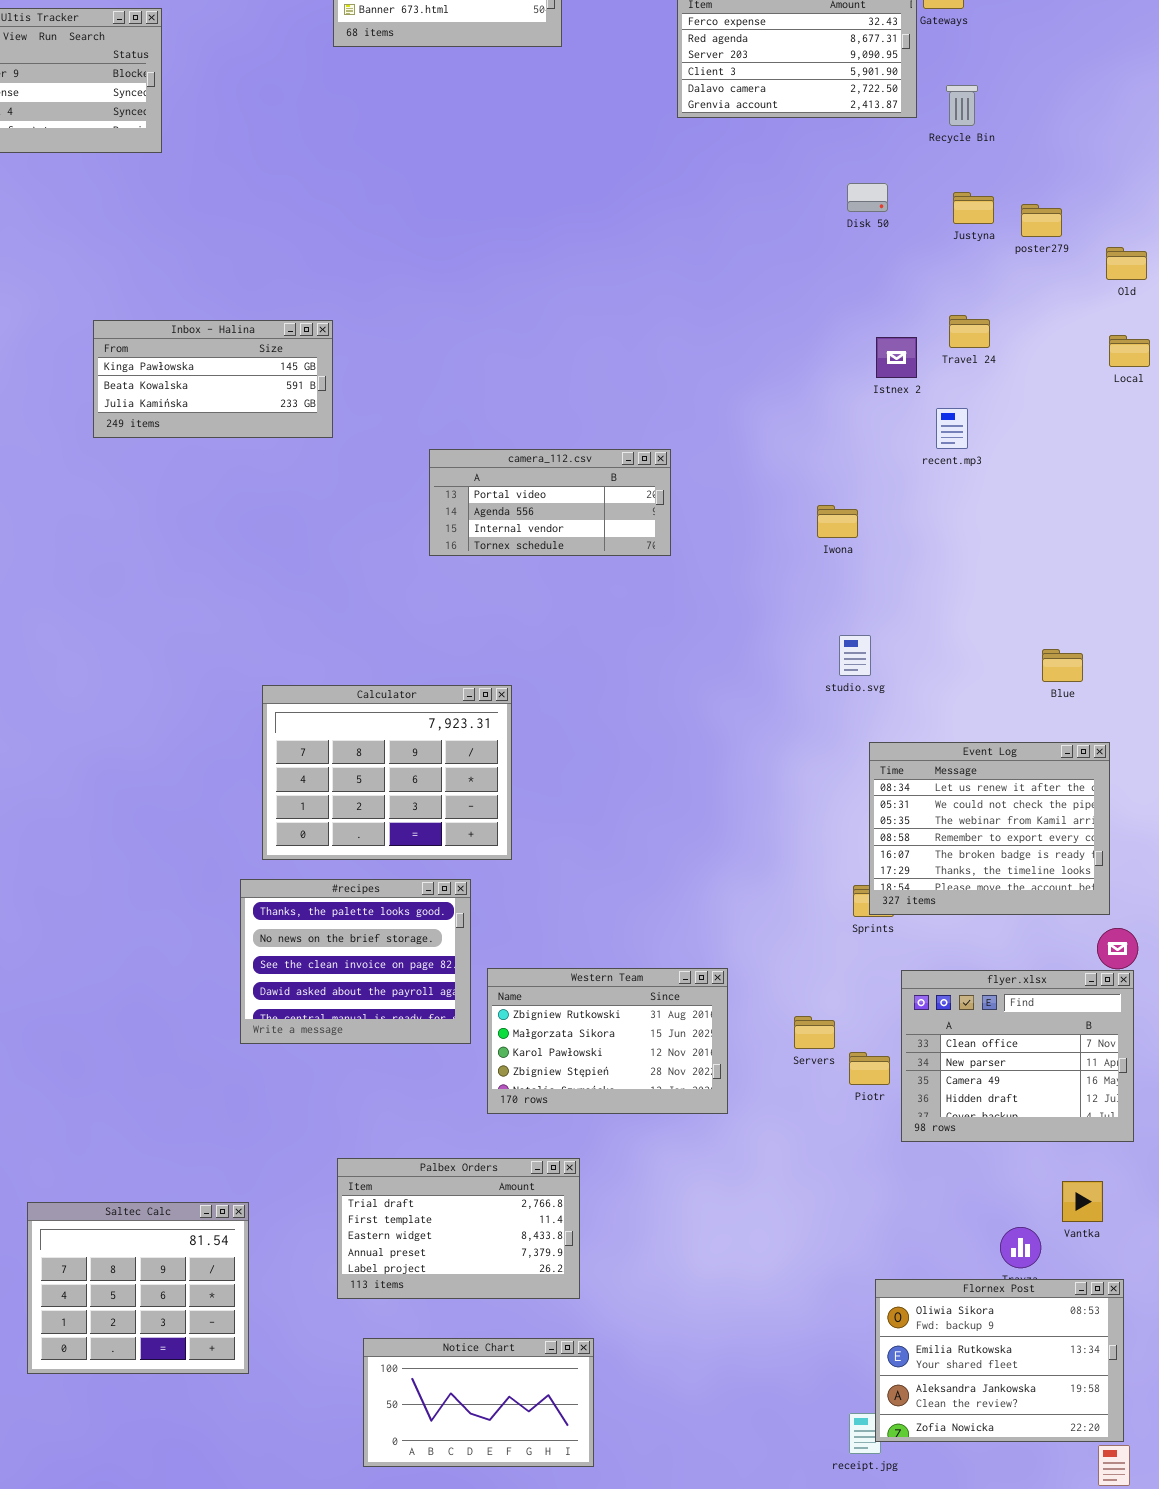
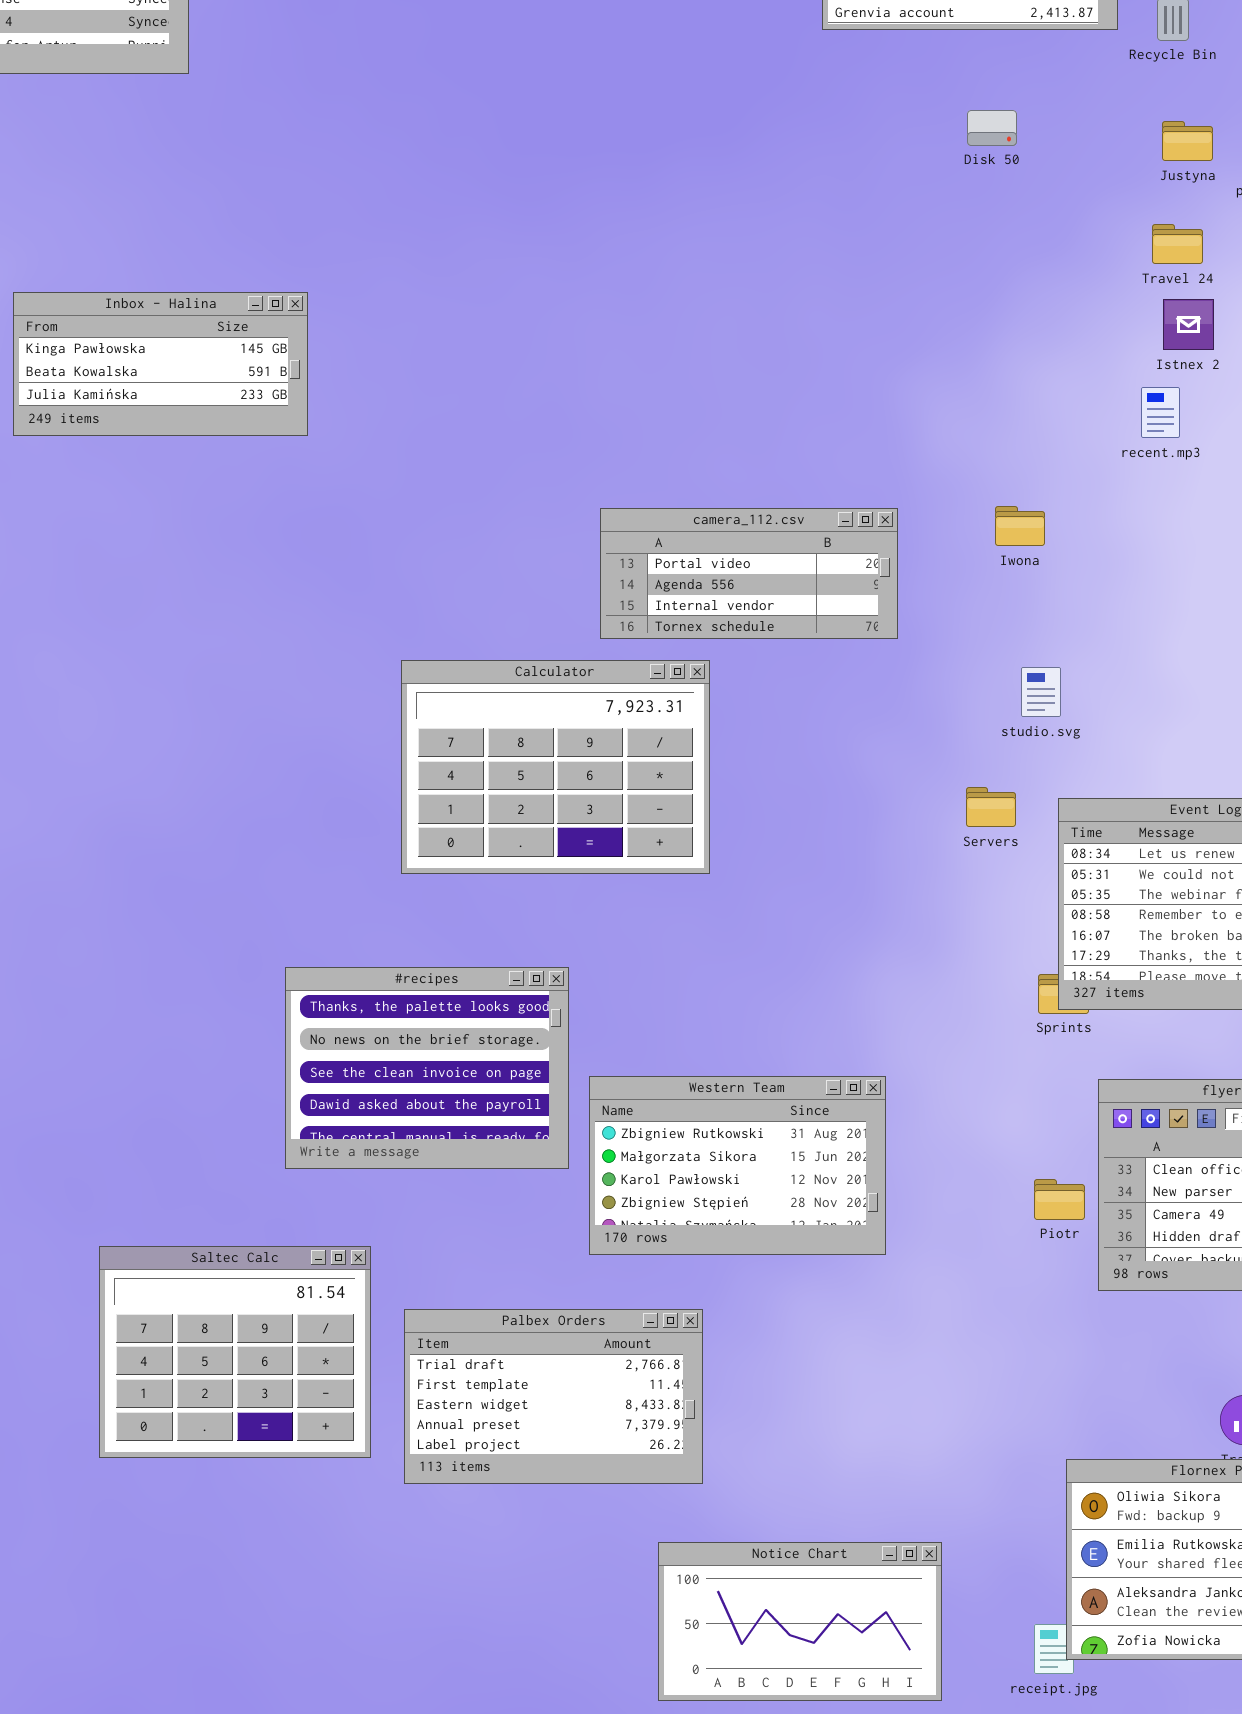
Disk 50: [847,183,888,212] -> [967,110,1017,146], moved
Travel 24: [949,315,990,348] -> [1152,224,1203,264], moved
Inbox - Halina: [93,320,333,438] -> [13,292,308,436], moved
Istnex 2: [876,337,917,378] -> [1163,299,1214,350], moved
camera_112.csv: [429,449,671,556] -> [600,508,898,639], moved
Calculator: [262,685,512,860] -> [401,660,710,874], moved
Servers: [794,1016,835,1049] -> [966,787,1016,827], moved
Saltec Calc: [27,1202,249,1374] -> [99,1246,371,1458], moved
Notice Chart: [363,1338,594,1467] -> [658,1542,942,1701], moved

